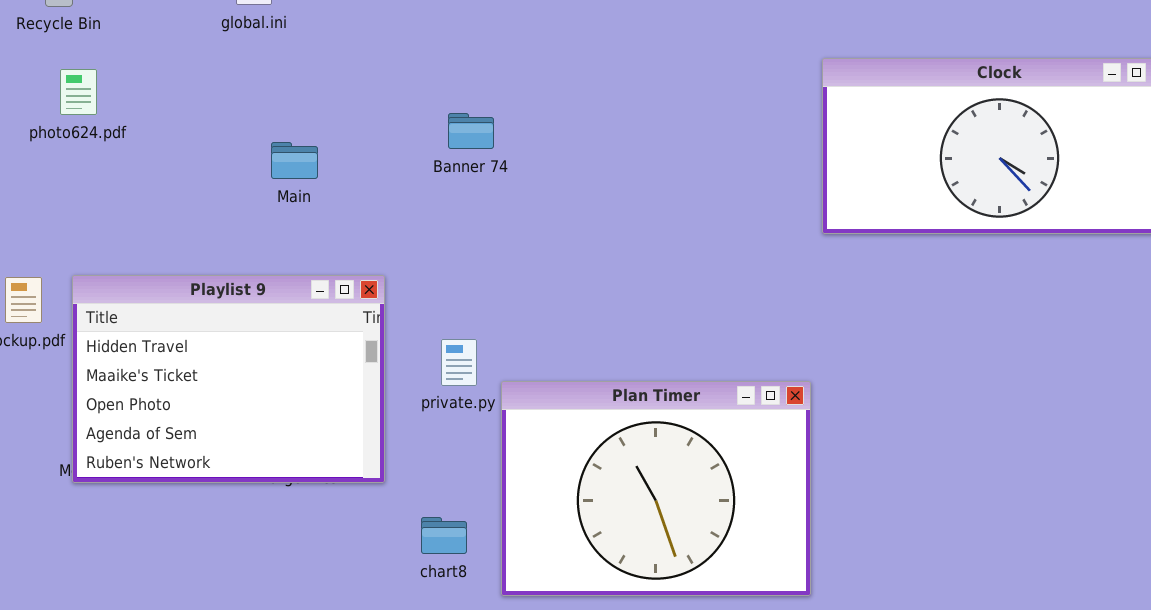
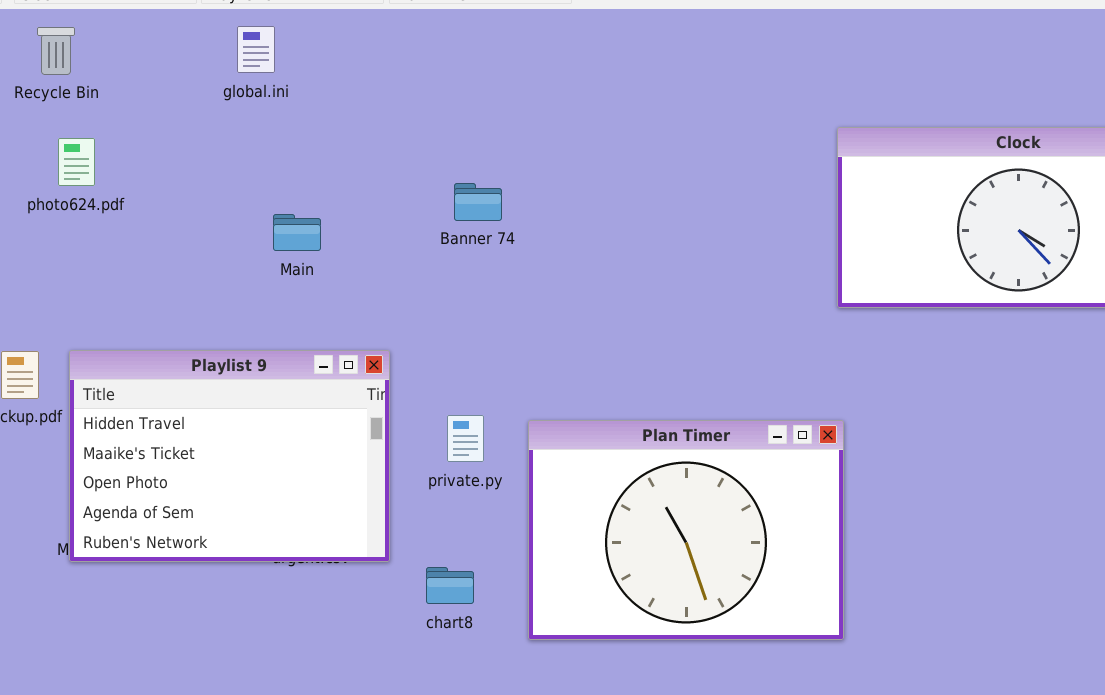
Plan Timer: [501,381,811,596] -> [528,420,844,640], moved
chart8: [421,517,467,554] -> [426,567,474,604], moved

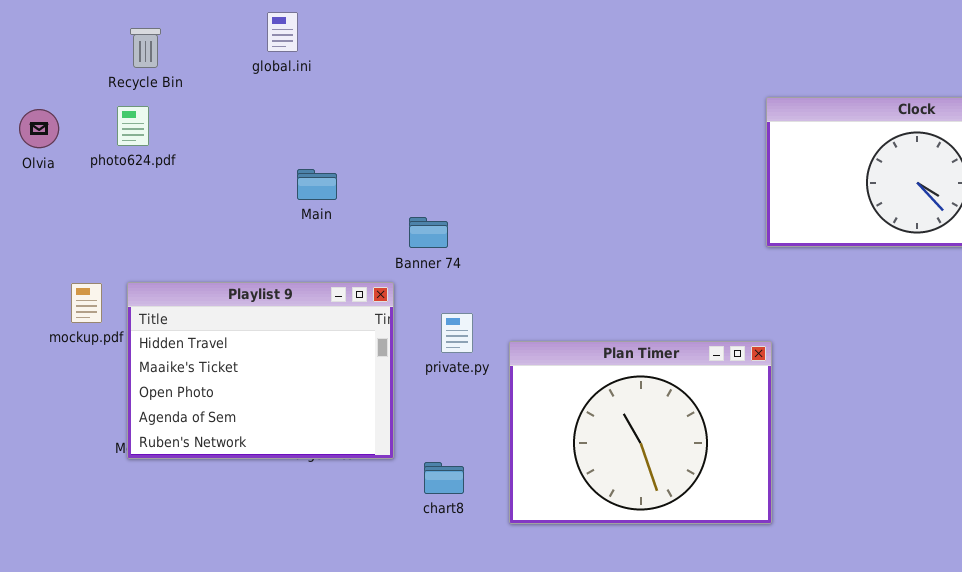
Recycle Bin: [37,27,75,75] -> [130,28,161,68], moved
Banner 74: [454,183,502,221] -> [409,217,448,248], moved
private.py: [447,415,484,462] -> [441,313,473,353], moved

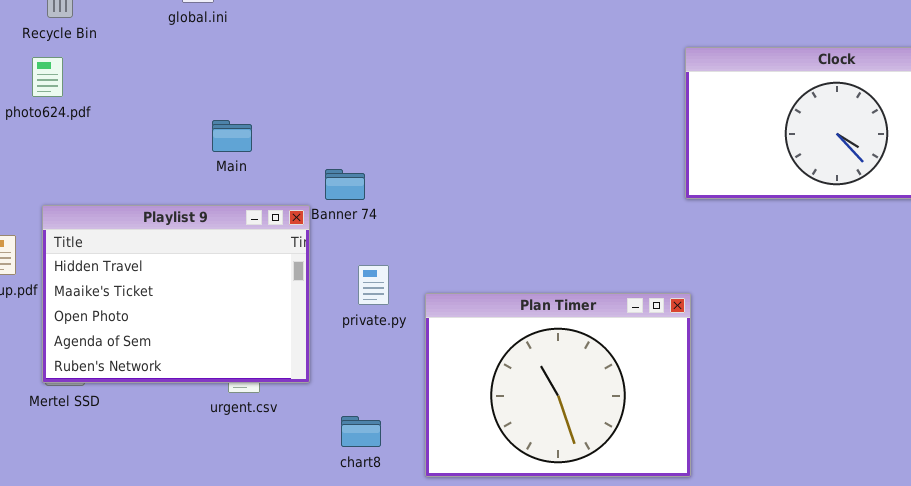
Playlist 9: [127,282,394,459] -> [42,205,310,383], moved

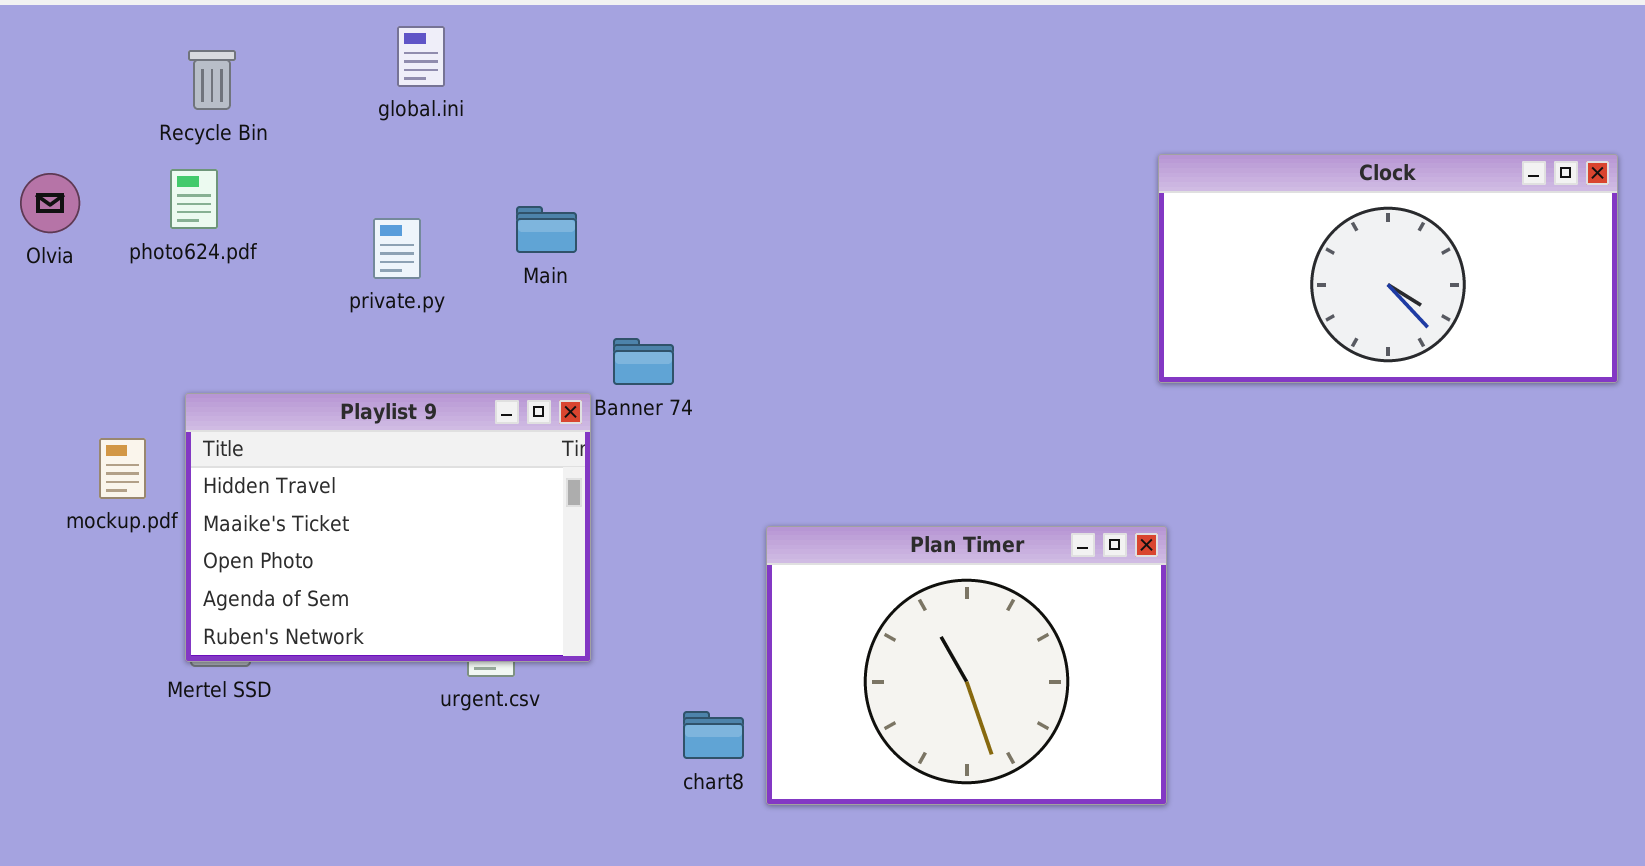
Main: [212,120,252,152] -> [516,206,577,253], moved
private.py: [358,265,389,305] -> [373,218,421,279], moved
chart8: [341,416,381,447] -> [683,711,744,759], moved

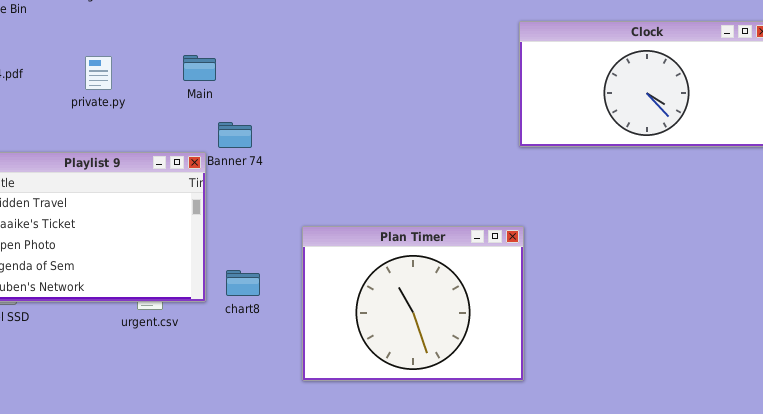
Main: [516,206,577,253] -> [183,55,216,81], moved
chart8: [683,711,744,759] -> [226,270,260,296], moved

